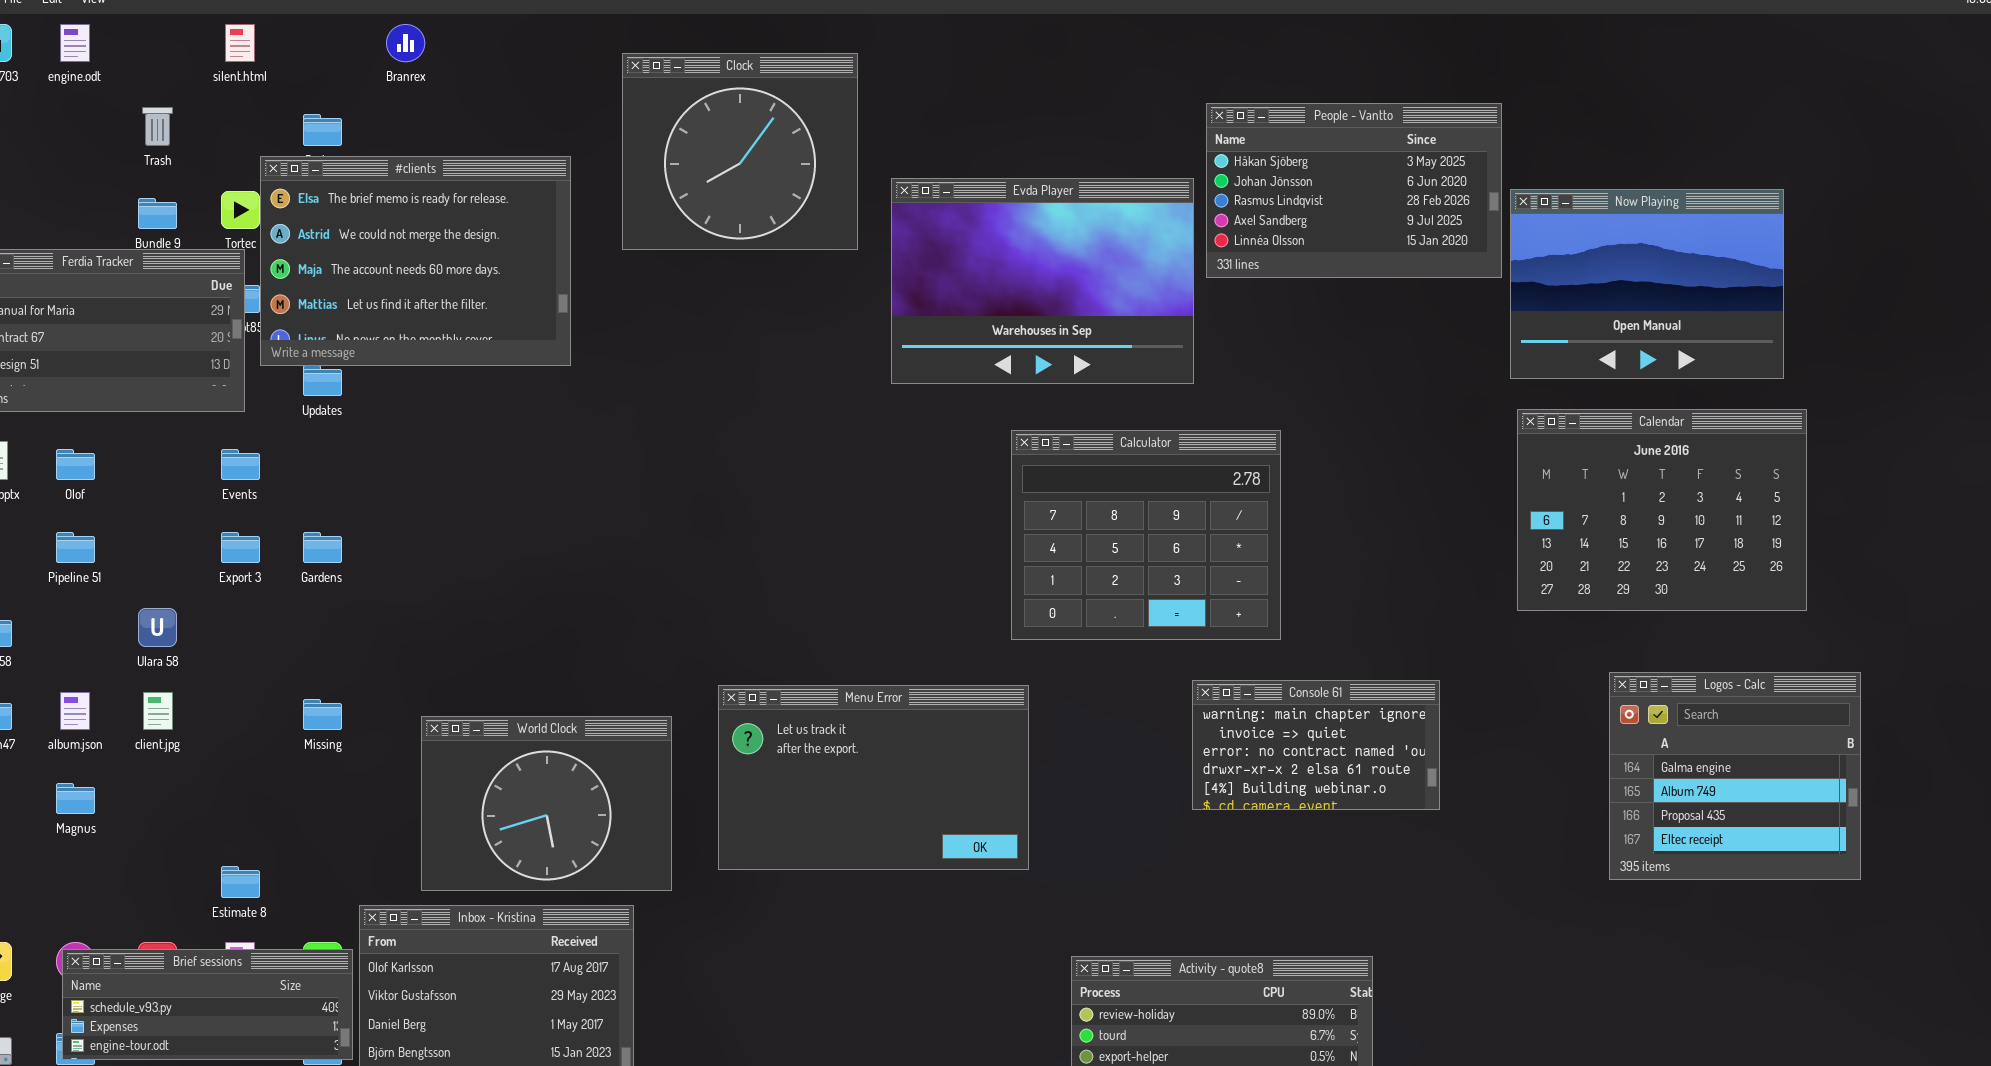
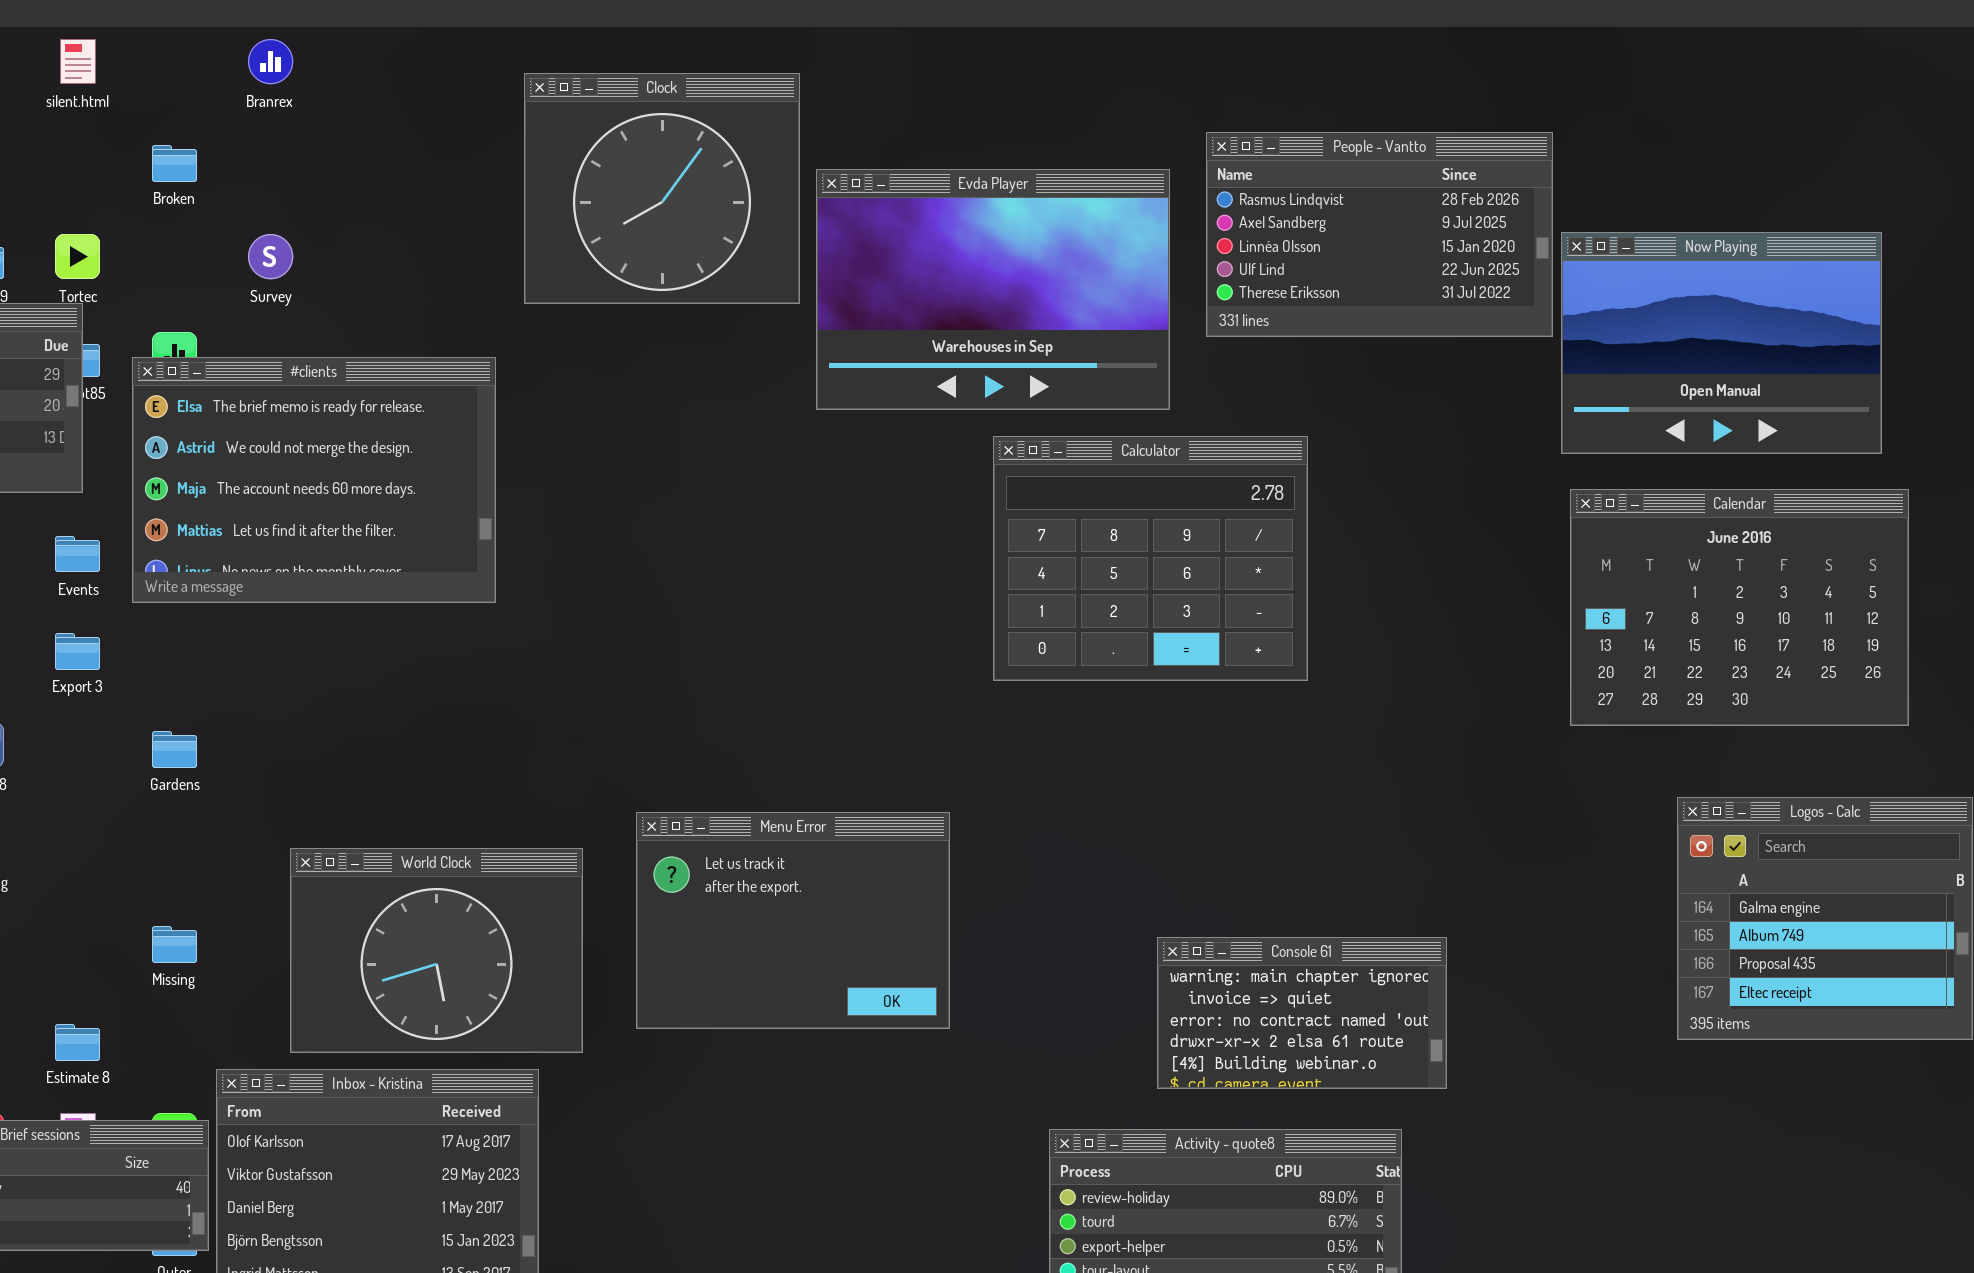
People - Vantto: [1206,103,1502,278] -> [1206,132,1553,337], scrolled down 2 rows
#clients: [260,156,571,366] -> [132,357,496,603], moved
Evda Player: [891,178,1194,384] -> [816,169,1170,410], moved
Calculator: [1011,430,1281,640] -> [993,436,1308,681], moved
Gardens: [303,532,342,563] -> [152,731,197,768], moved
Console 61: [1192,680,1440,810] -> [1157,937,1447,1089], moved
Menu Error: [718,685,1029,870] -> [636,812,950,1029], resized
Missing: [303,699,342,730] -> [152,926,197,963], moved

